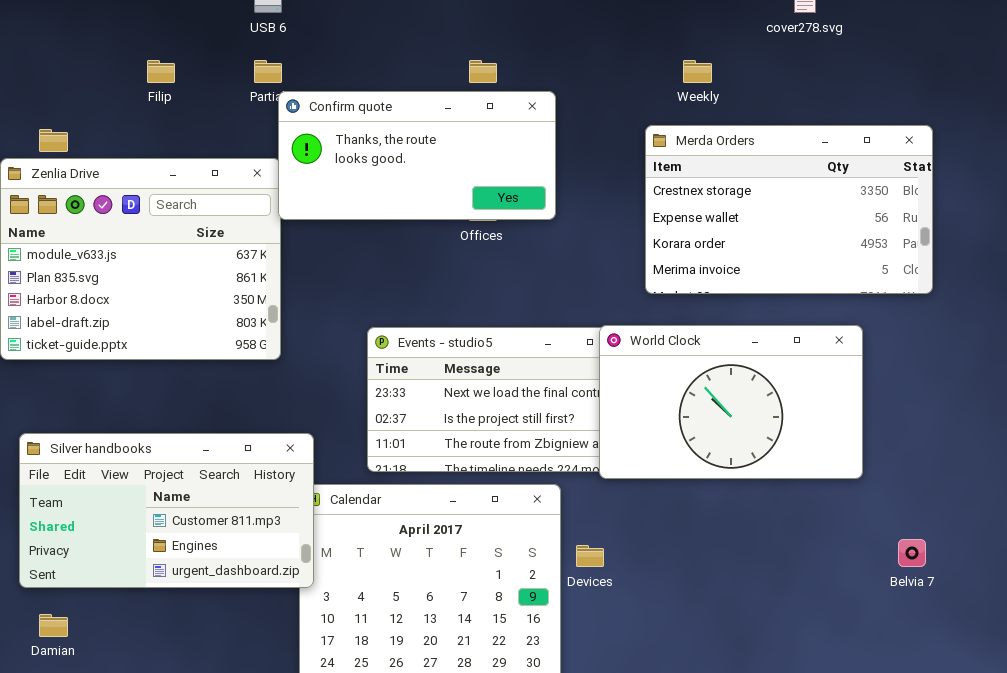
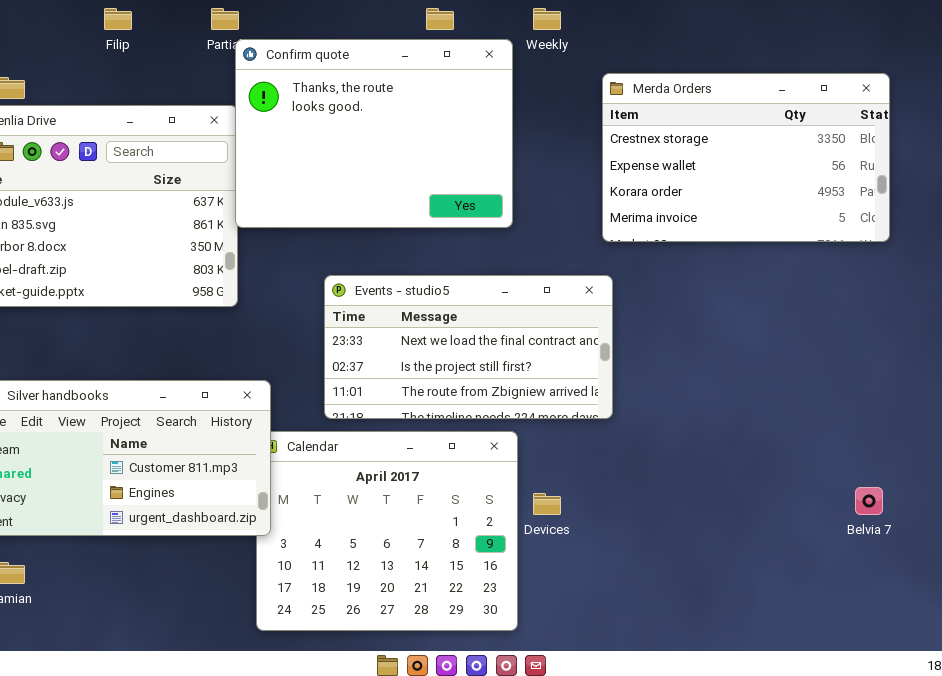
Weekly: [683,60,712,83] -> [533,8,561,30], moved
Confirm quote: [278,91,556,220] -> [235,39,513,228], resized
World Clock: [599,325,863,479] -> none, closed

